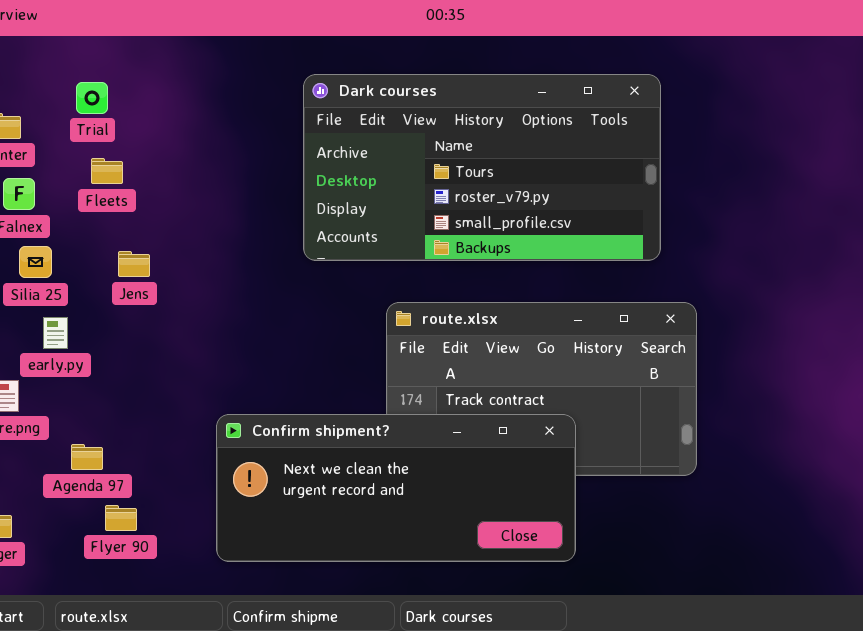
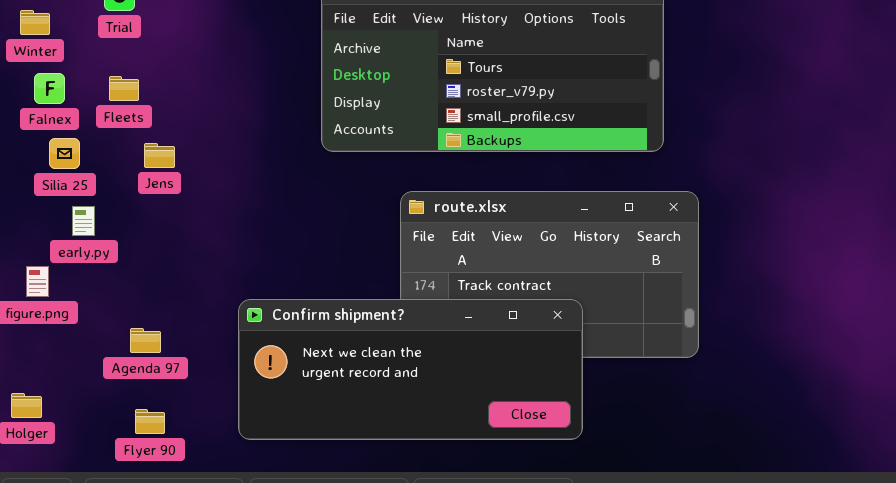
Fleets: [91,158,123,184] -> [109,76,139,101], moved
Agenda 97: [71,444,103,470] -> [130,328,161,353], moved
Flyer 90: [105,505,137,531] -> [135,409,165,434], moved

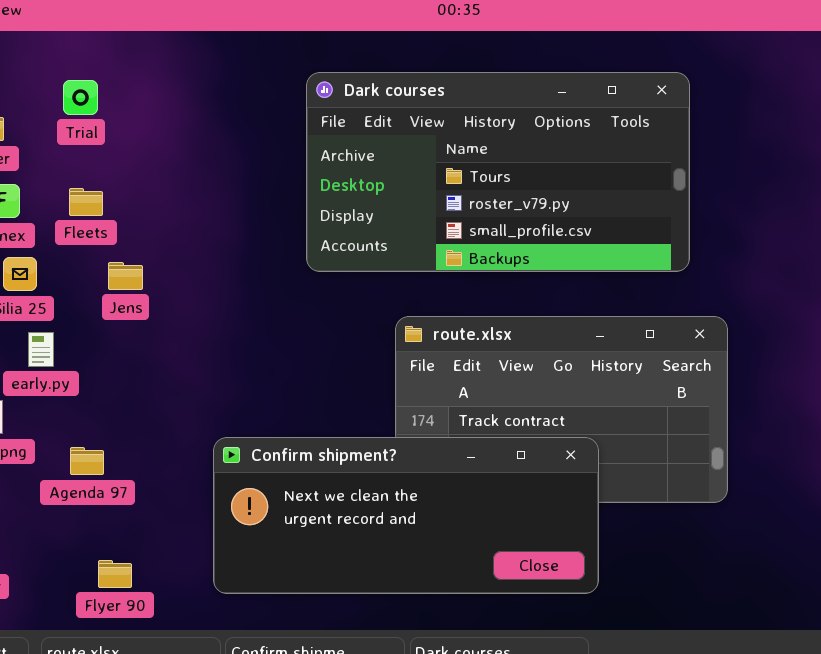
Agenda 97: [130,328,161,353] -> [70,447,104,475], moved

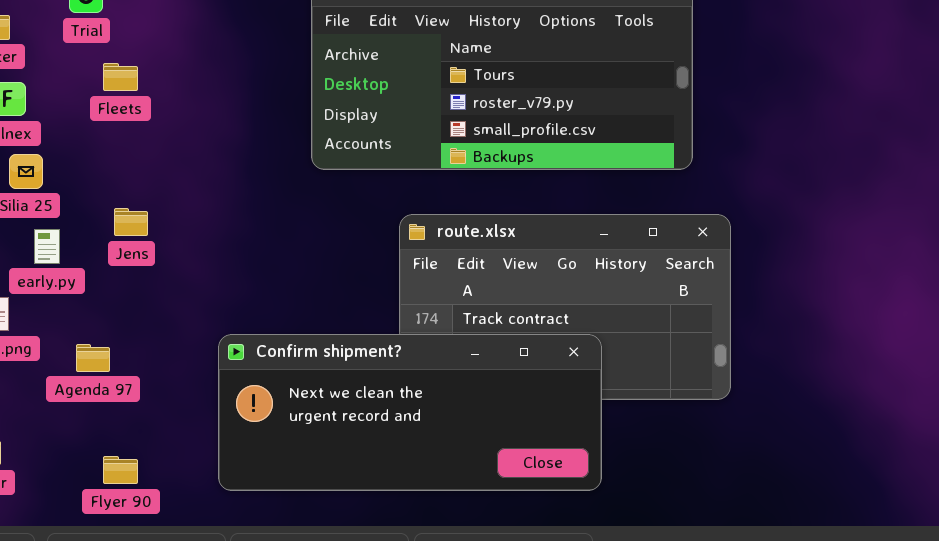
Fleets: [69,188,103,216] -> [103,63,138,91], moved
Jens: [108,262,143,290] -> [114,208,148,236], moved

